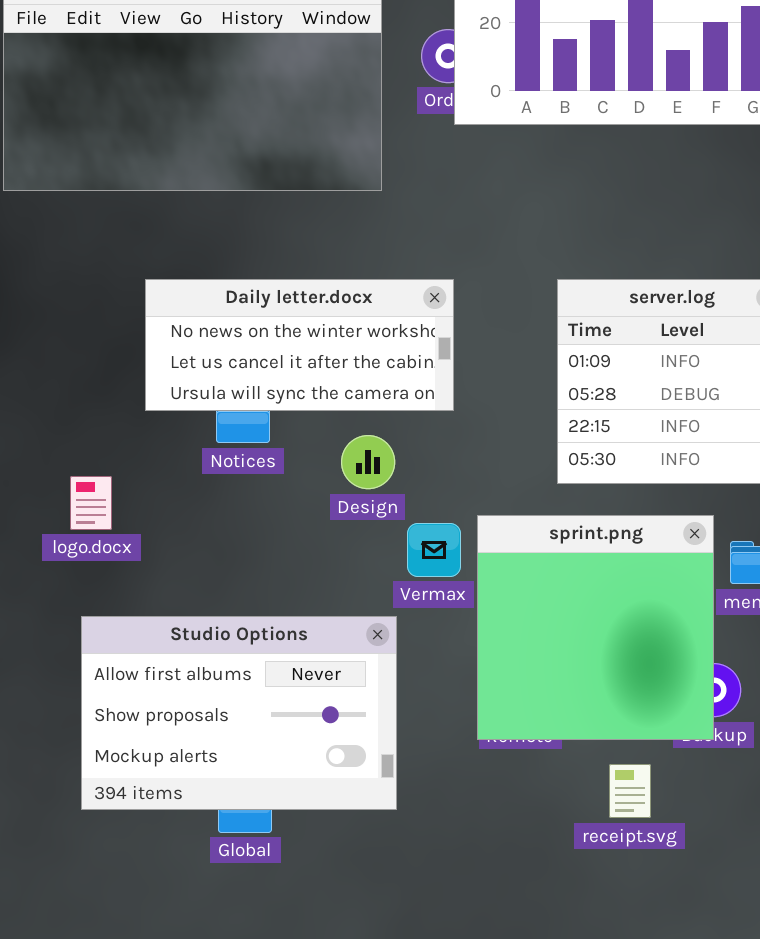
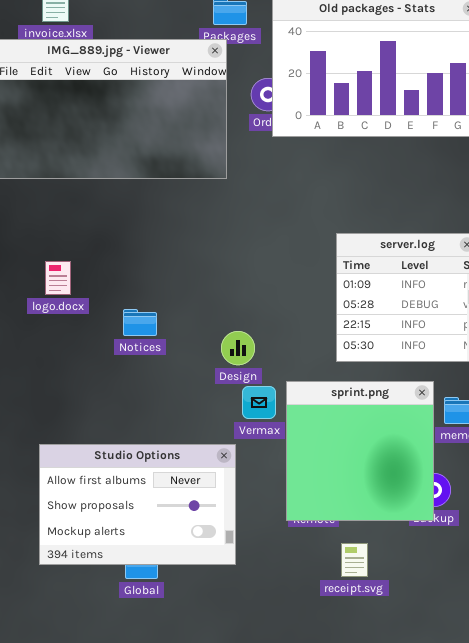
Daily letter.docx: [145,279,454,411] -> none, closed
Design: [341,435,395,489] -> [221,331,255,365], moved
logo.docx: [70,476,112,530] -> [45,261,71,295], moved
receipt.svg: [609,764,651,818] -> [341,543,368,577], moved

